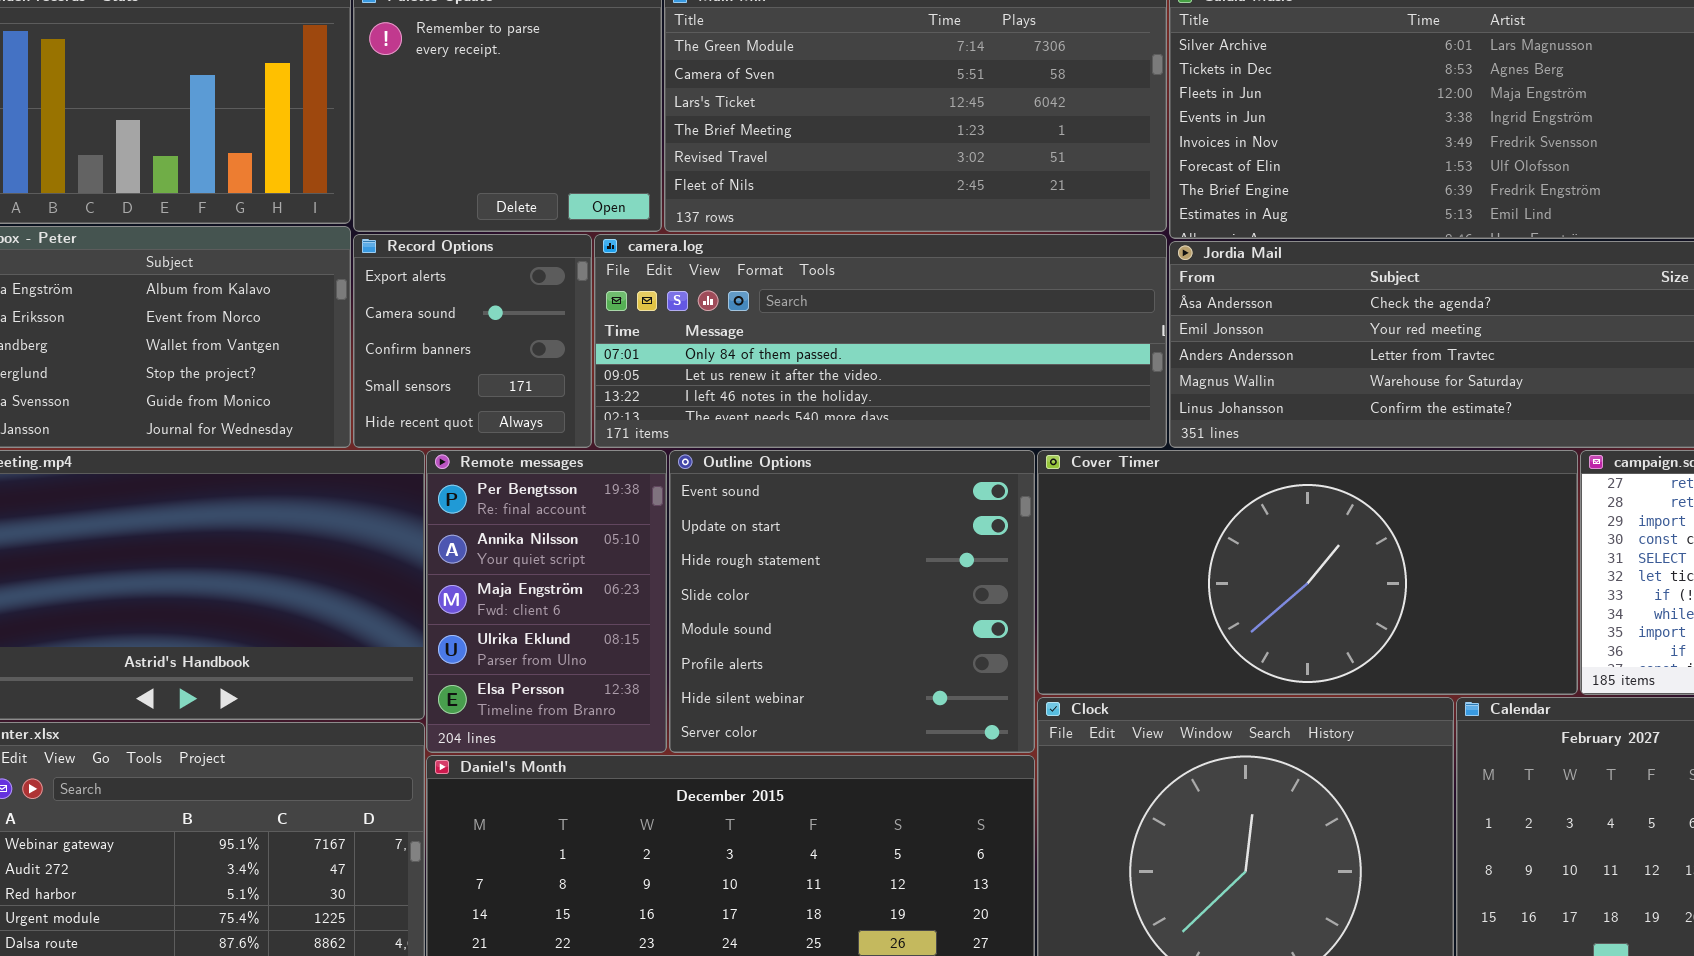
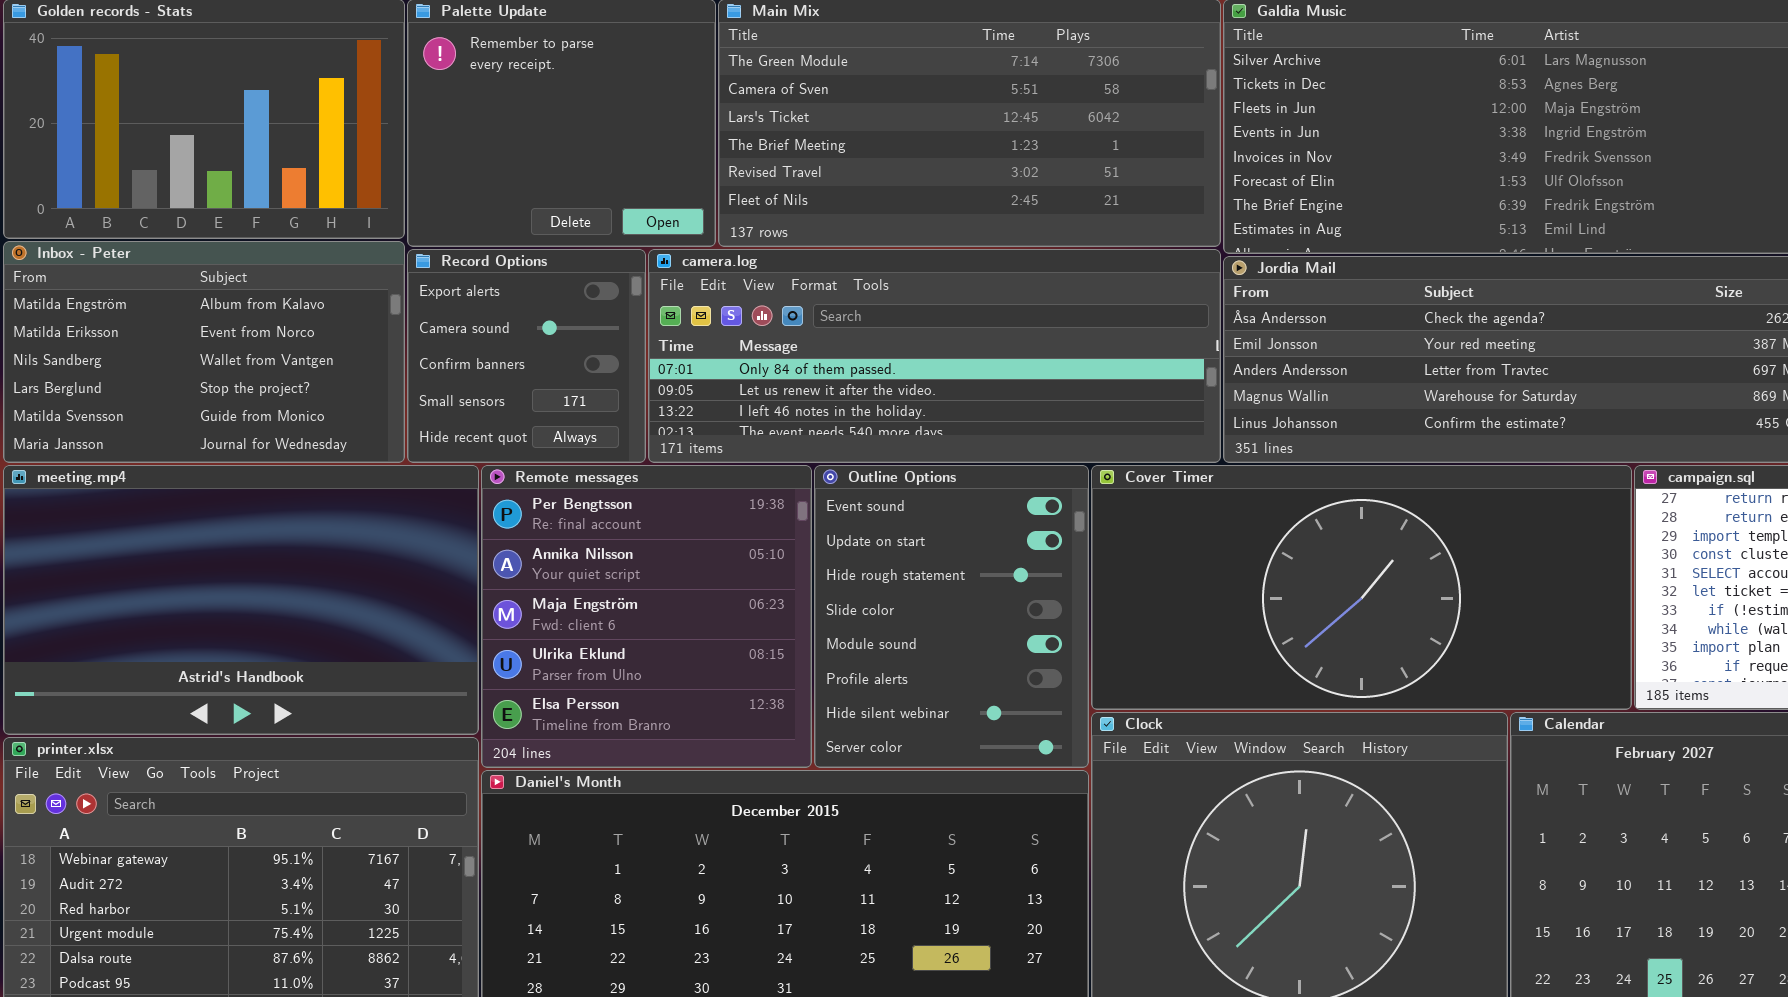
Remote messages: [426,450,667,753] -> [481,465,812,768], resized
Outline Options: [669,450,1035,753] -> [814,465,1089,768], resized

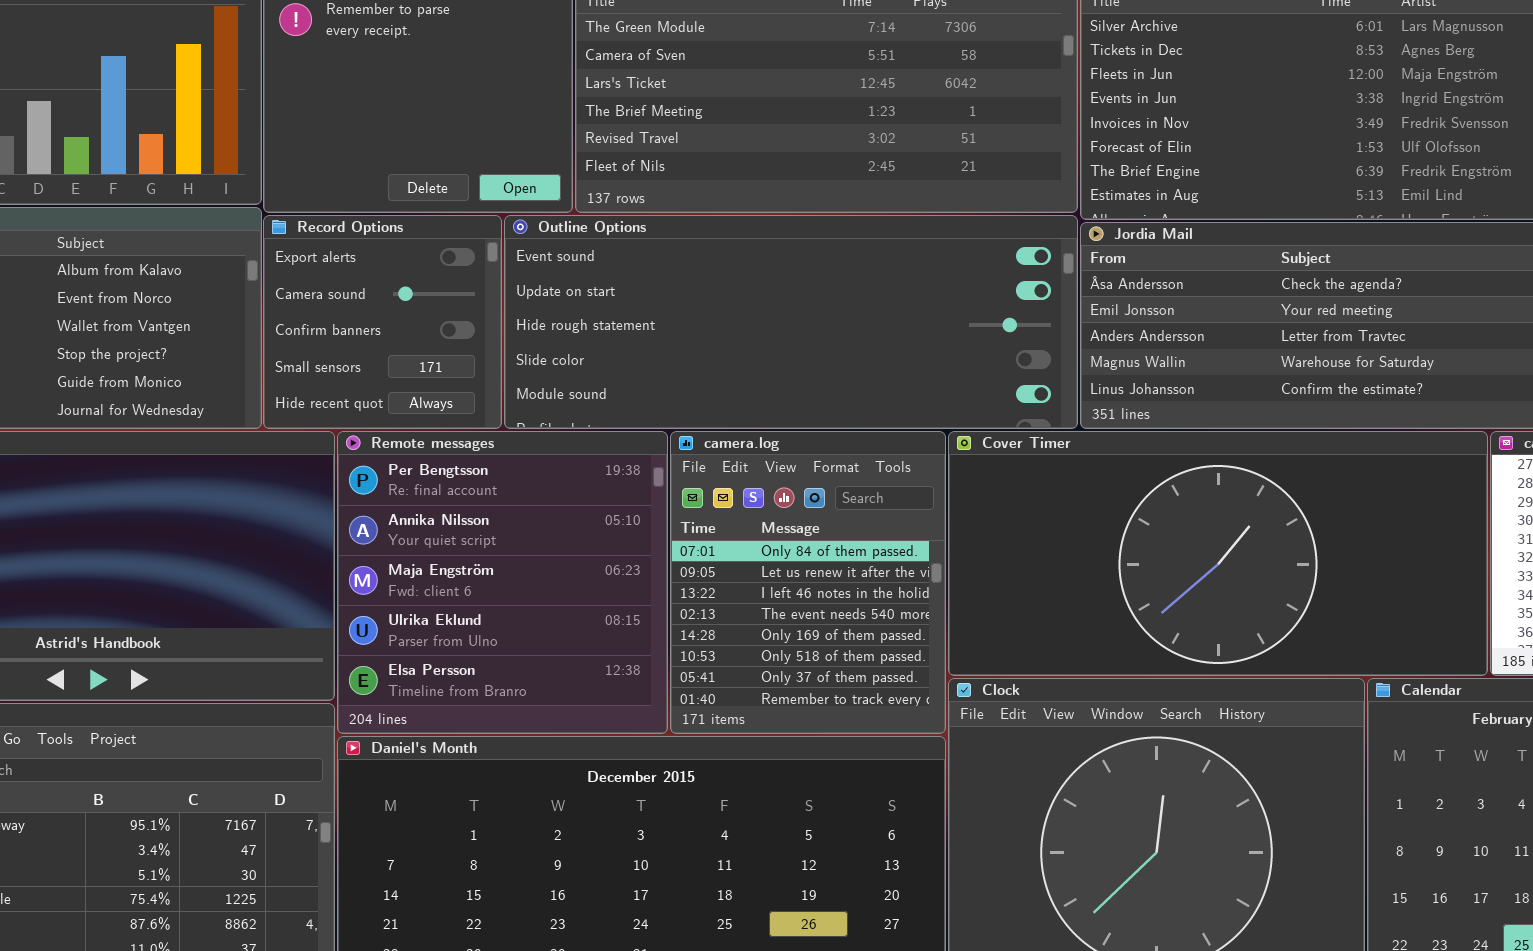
camera.log: [648,249,1221,463] -> [670,431,946,734], moved, resized
Outline Options: [814,465,1089,768] -> [504,215,1078,429], moved, resized

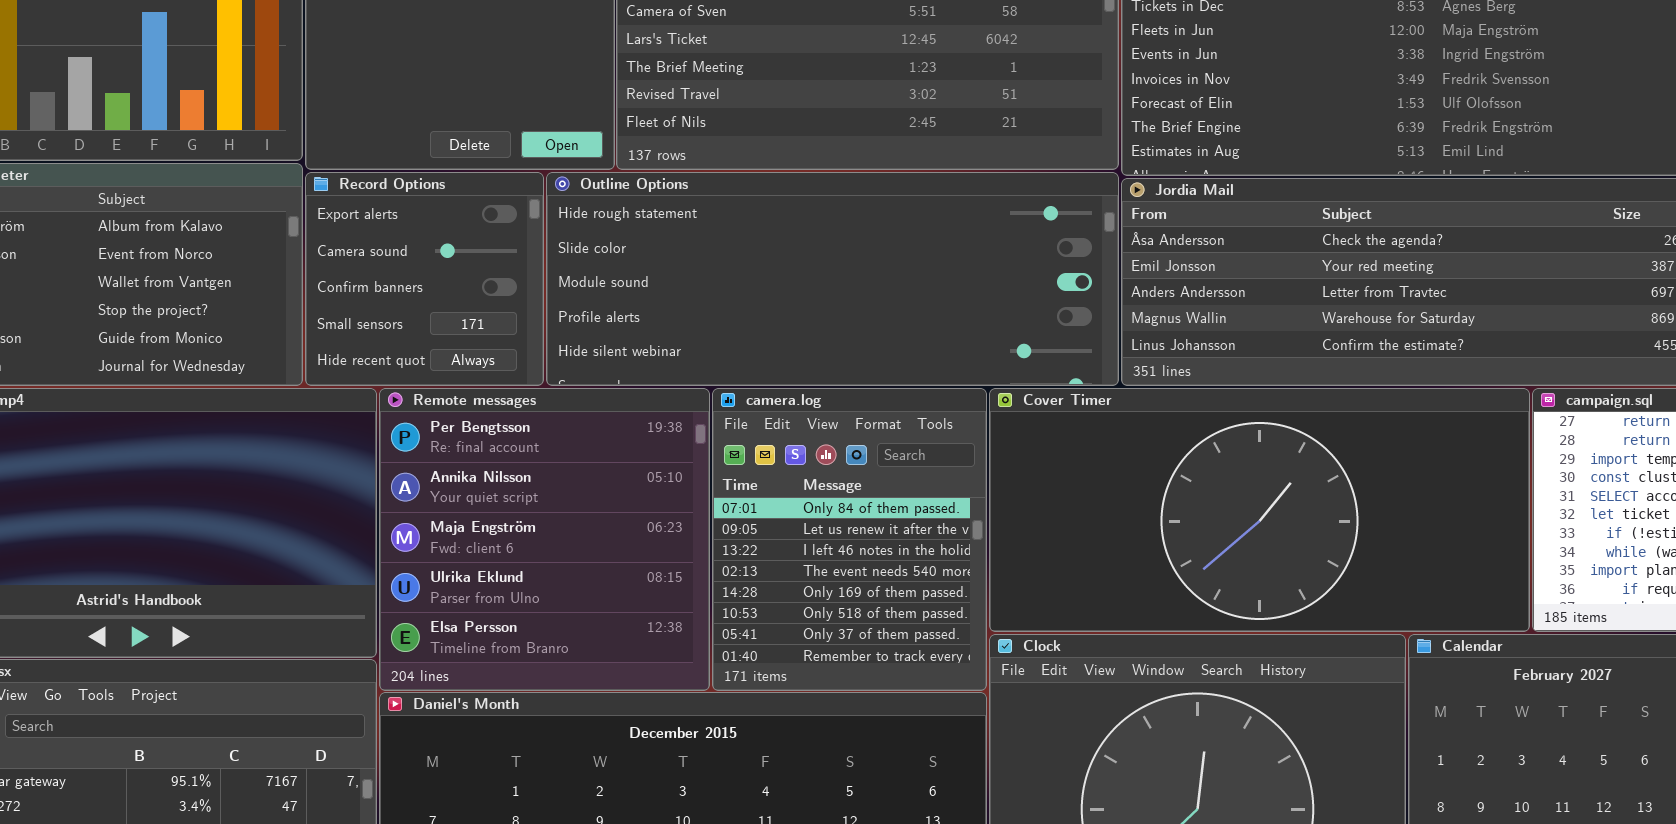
Outline Options: [504,215,1078,429] -> [546,172,1119,386], scrolled down 2 rows

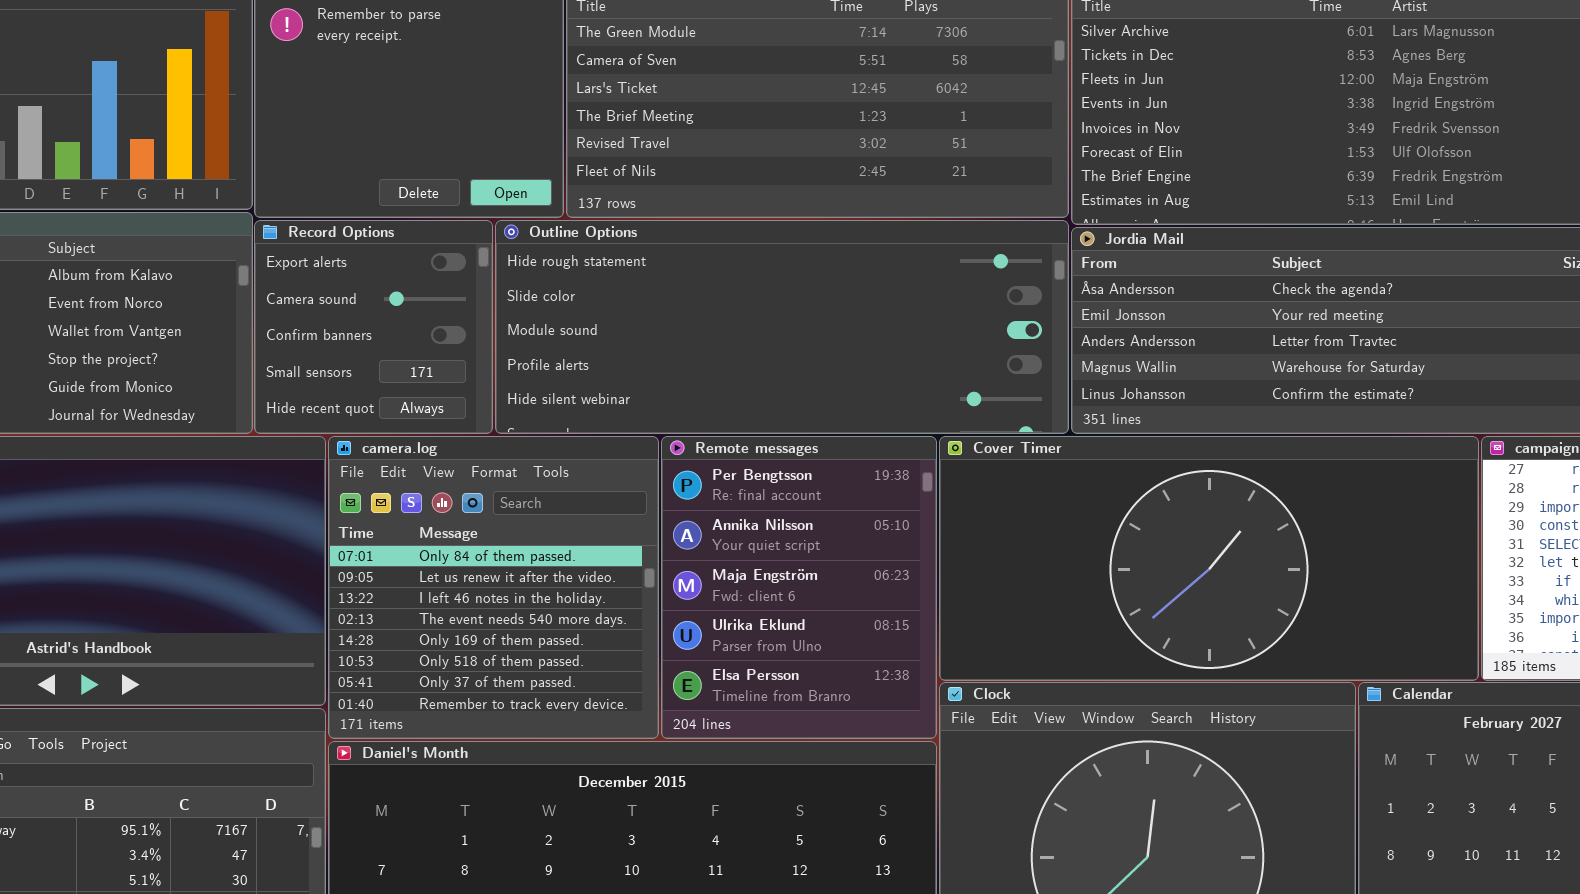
Remote messages: [379,388,710,691] -> [661,436,937,739], moved, resized
camera.log: [712,388,987,691] -> [328,436,659,739], moved, resized

